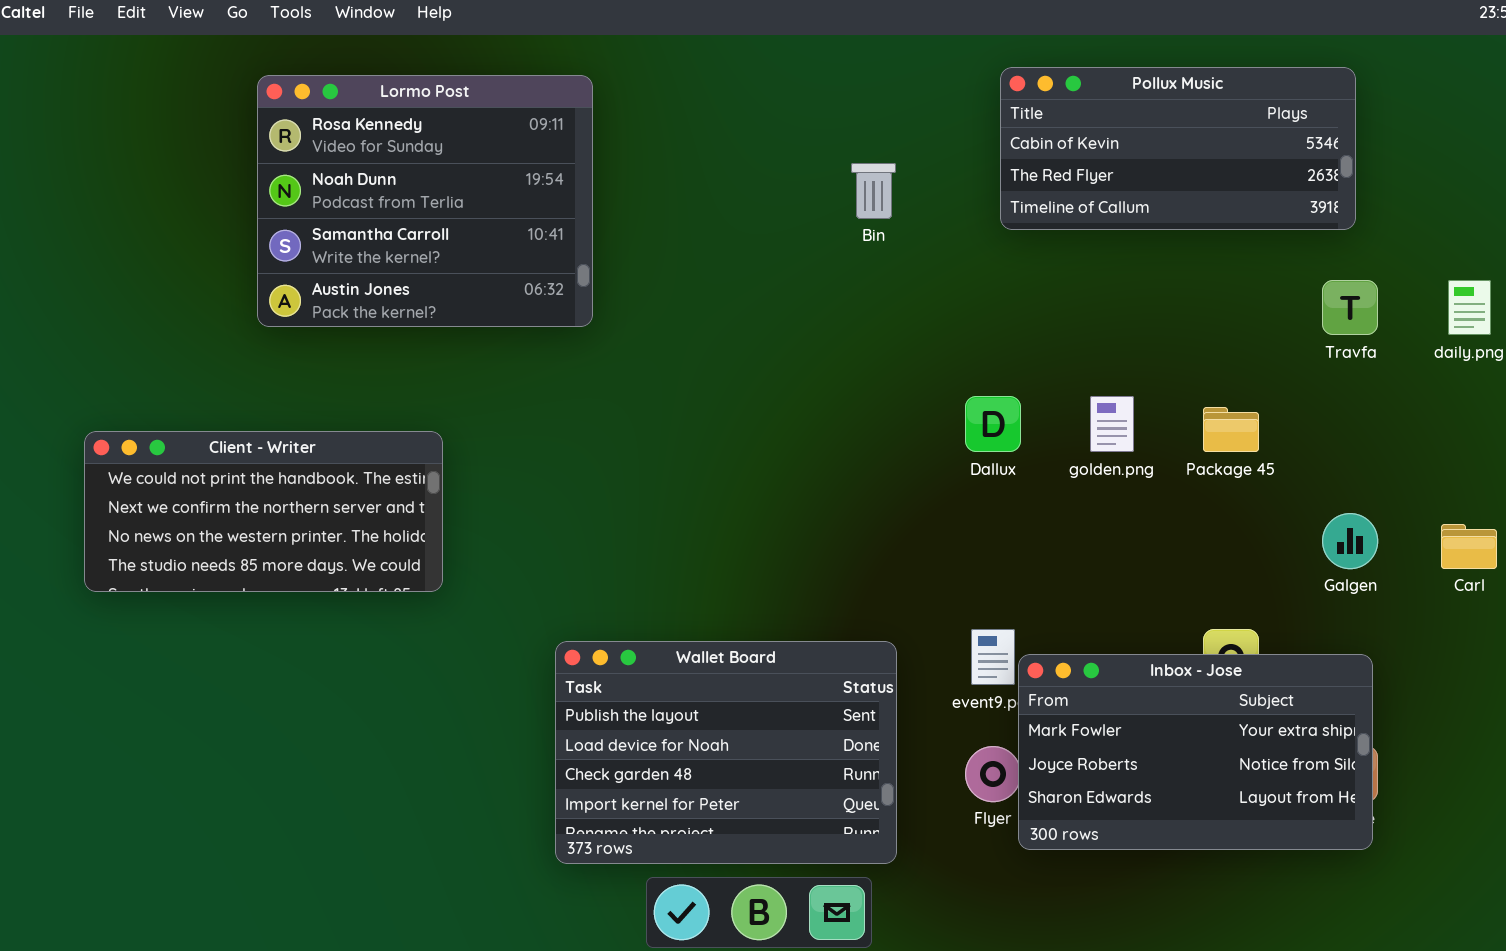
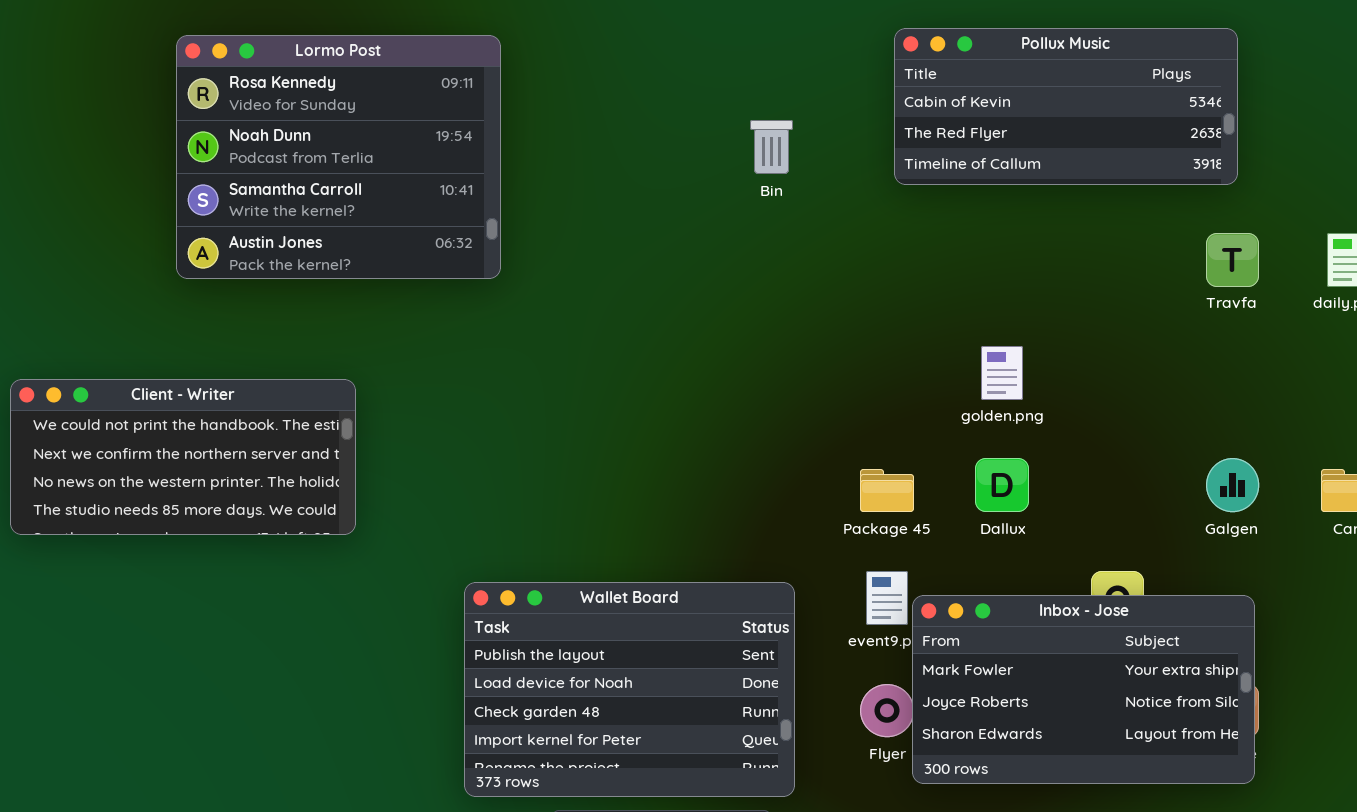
Dallux: [965,396,1021,452] -> [975,458,1029,512], moved
Package 45: [1203,407,1259,452] -> [860,469,914,512], moved

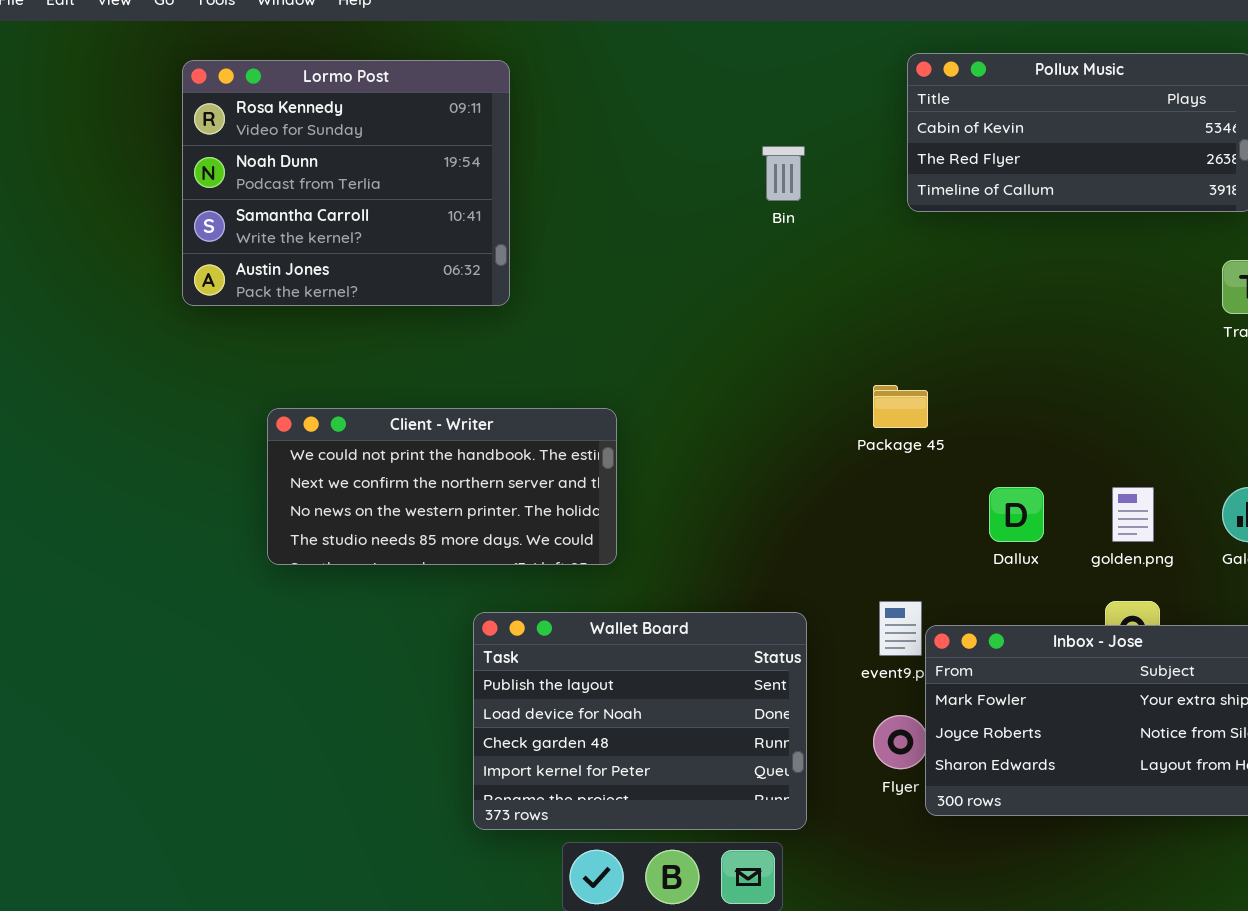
golden.png: [981,346,1023,400] -> [1112,487,1154,542], moved
Client - Writer: [10,379,356,535] -> [267,408,617,565], moved
Package 45: [860,469,914,512] -> [873,385,928,428], moved

